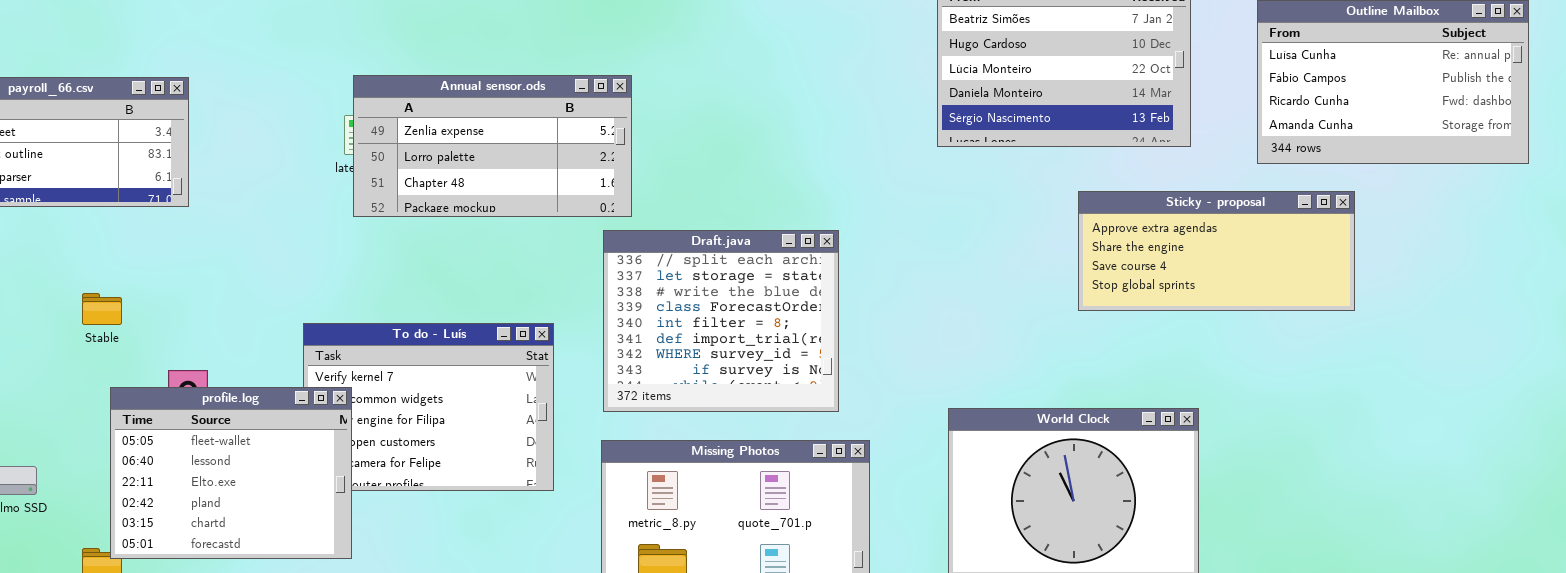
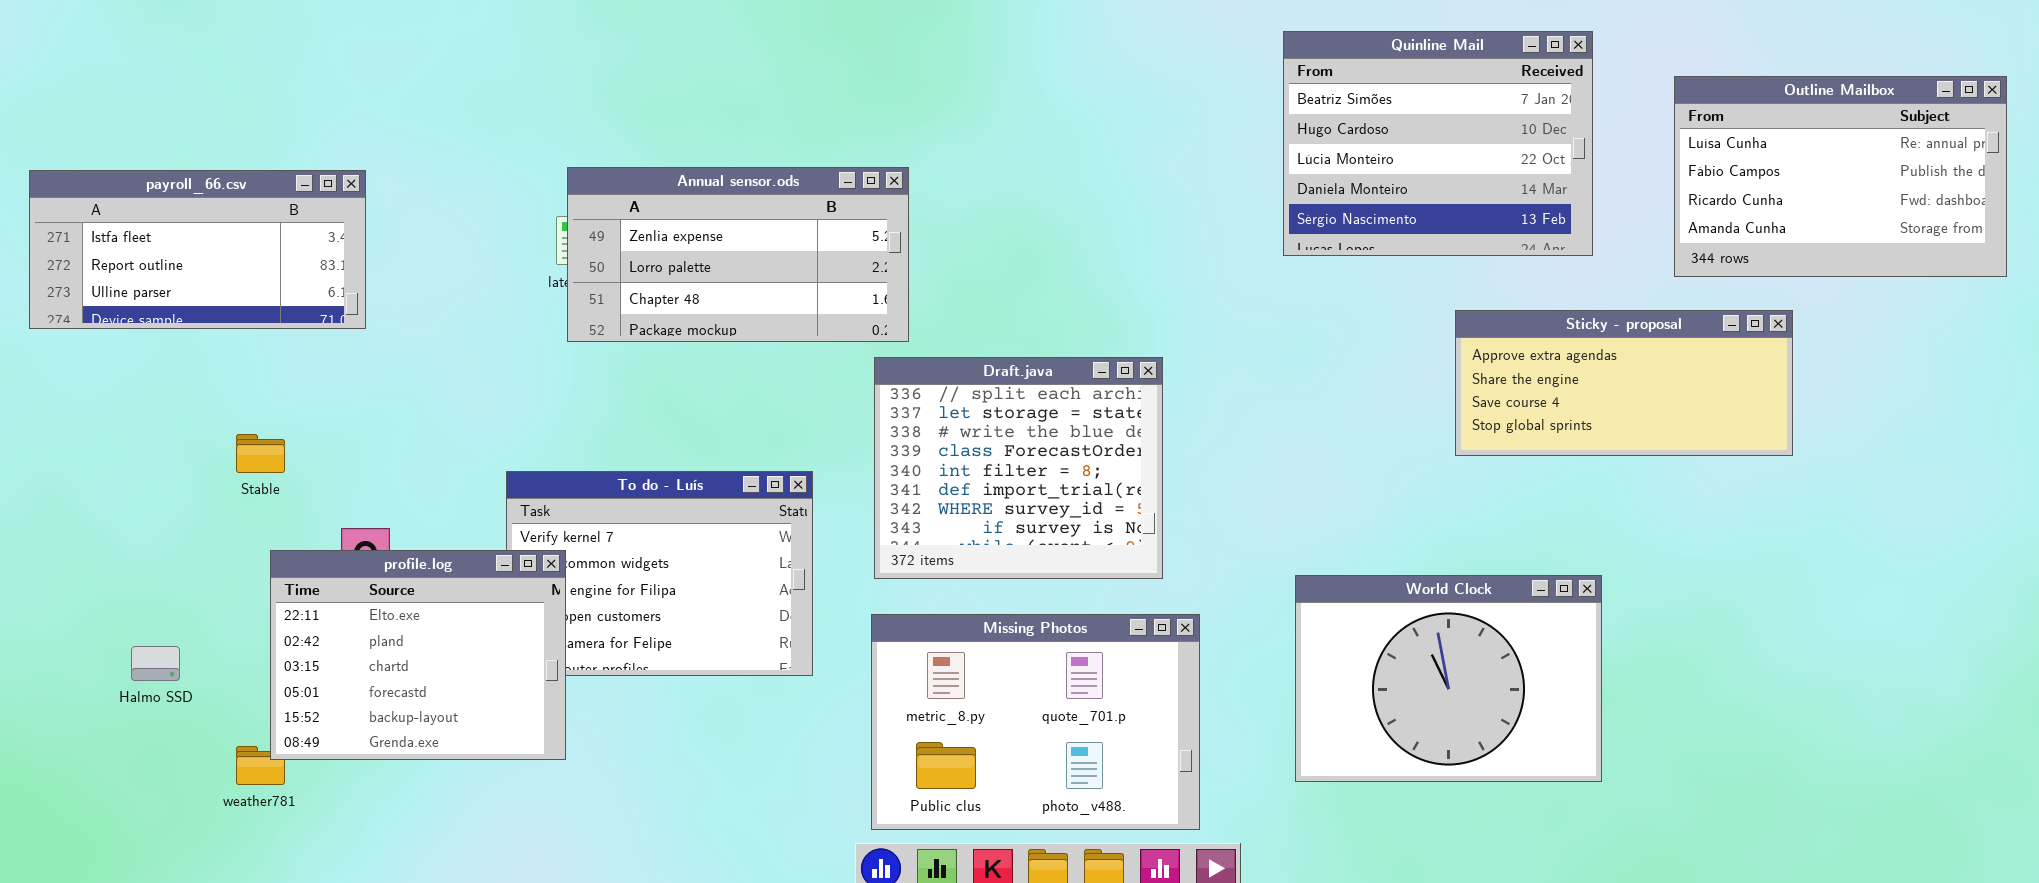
profile.log: [110,387,352,559] -> [270,550,566,760], scrolled down 2 rows

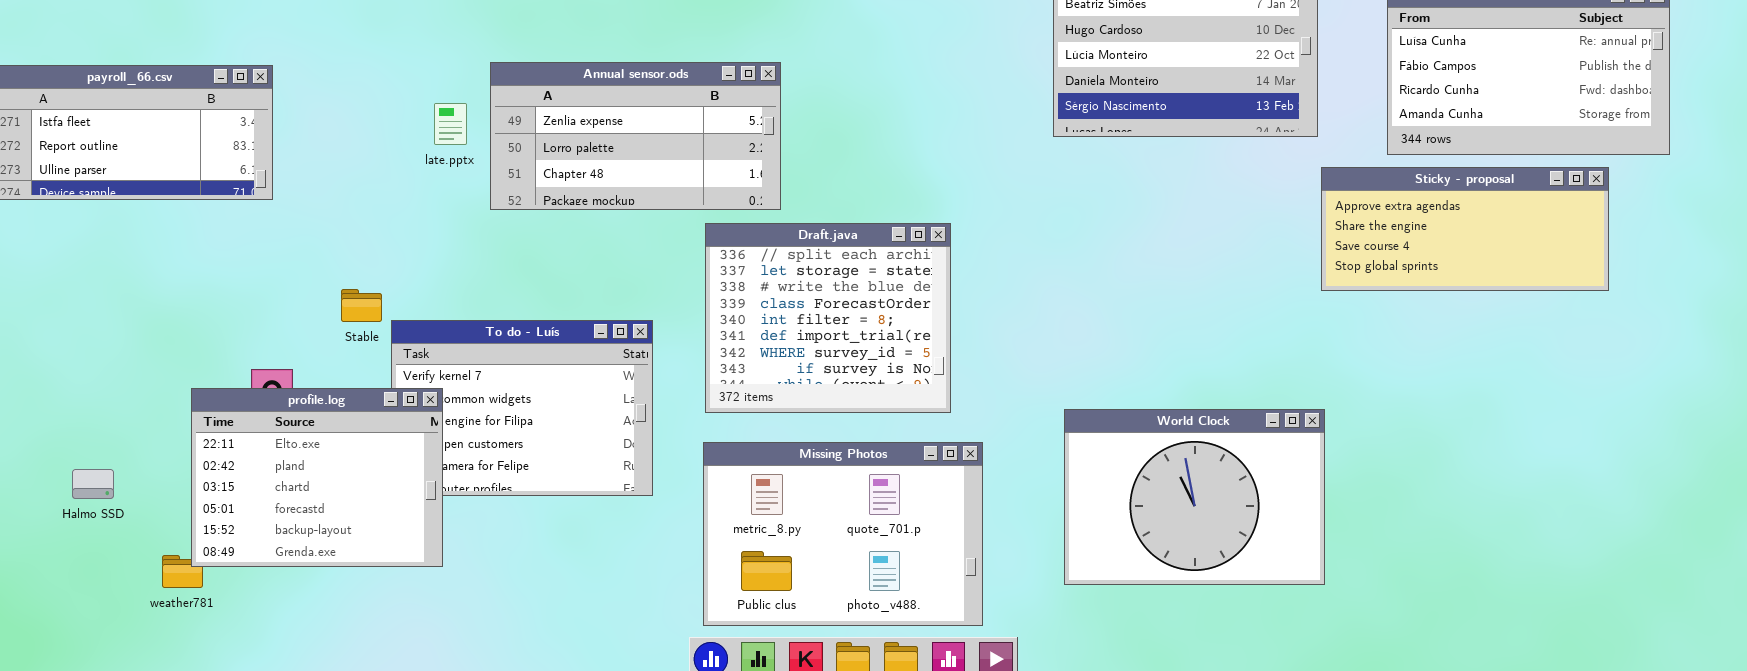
Annual sensor.ods: [567,167,909,342] -> [490,62,781,210], moved
Sticky - proposal: [1455,310,1793,456] -> [1321,167,1609,291], moved
Stable: [236,434,285,473] -> [341,289,382,322], moved

